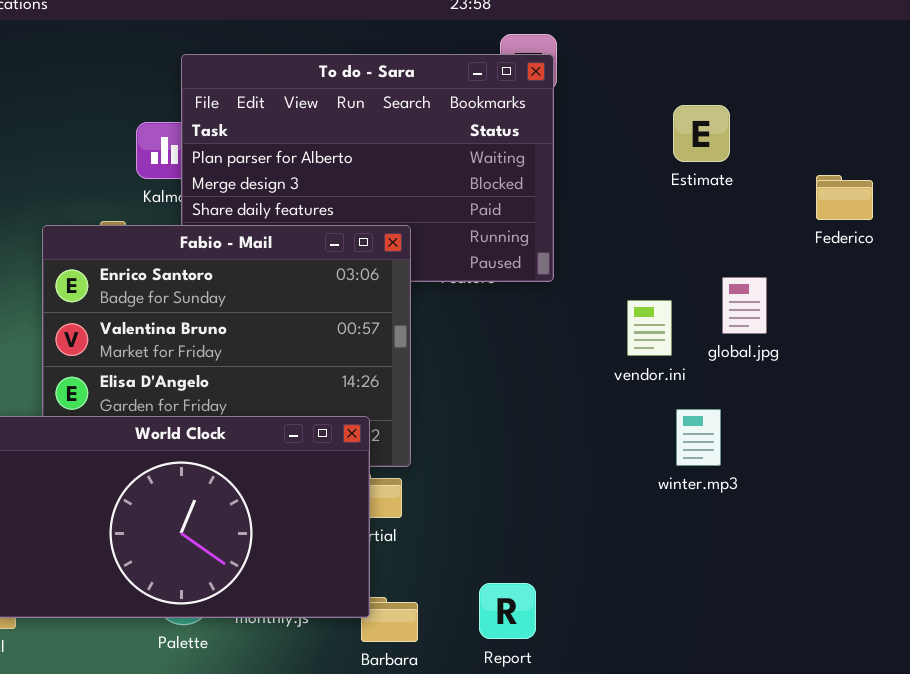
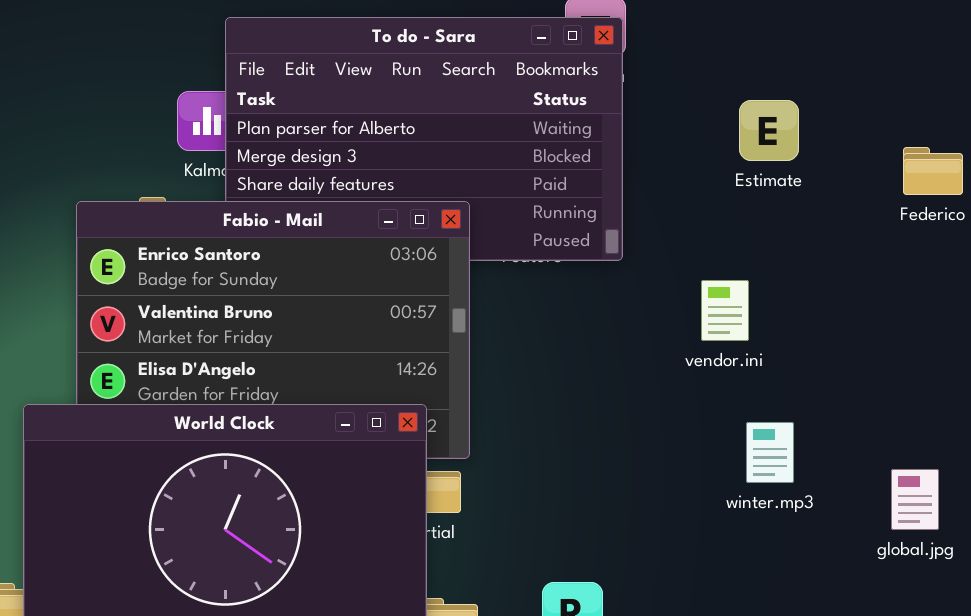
Estimate: [673,105,730,162] -> [739,100,799,161], moved
global.jpg: [722,277,767,334] -> [891,469,939,530], moved
winter.mp3: [676,409,721,466] -> [746,422,794,483], moved

